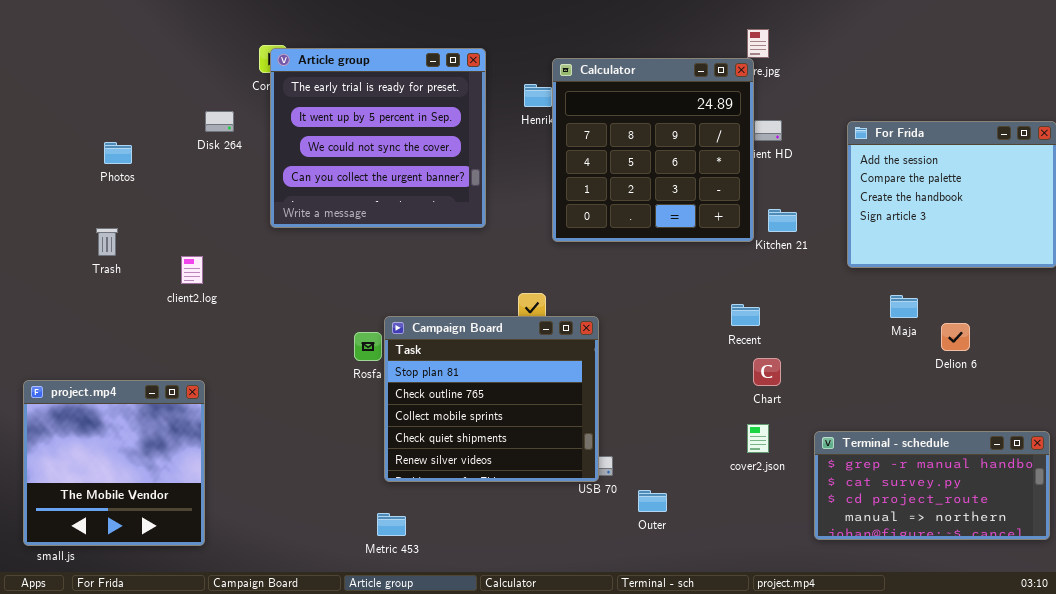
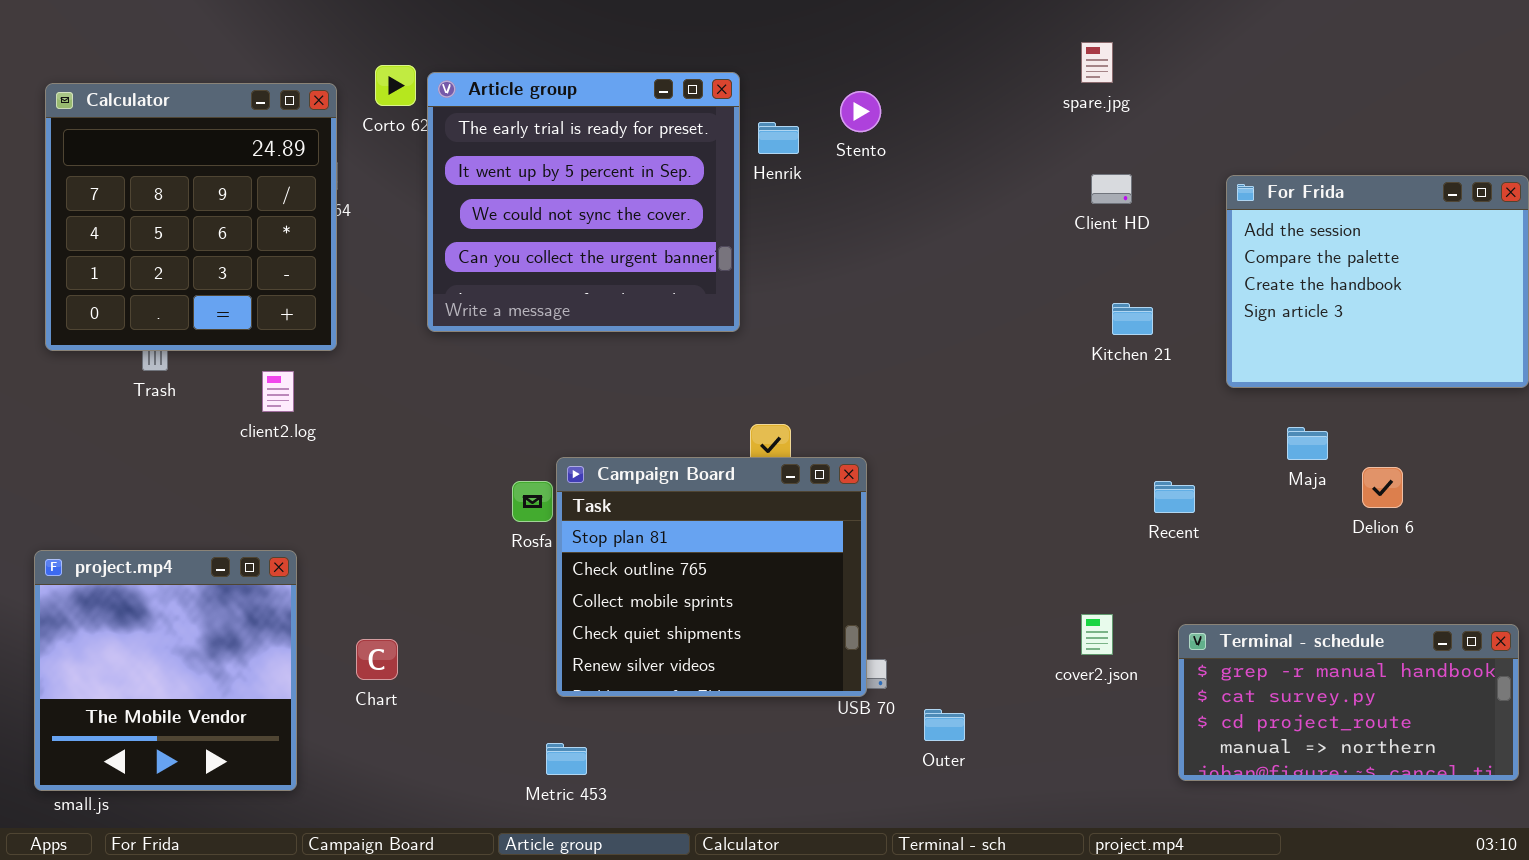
Article group: [270,48,486,228] -> [427,72,740,332], moved
Calculator: [552,58,754,242] -> [45,83,337,351], moved
Recent: [731,304,760,326] -> [1154,481,1195,513], moved
Chart: [753,358,781,386] -> [356,639,398,680], moved

